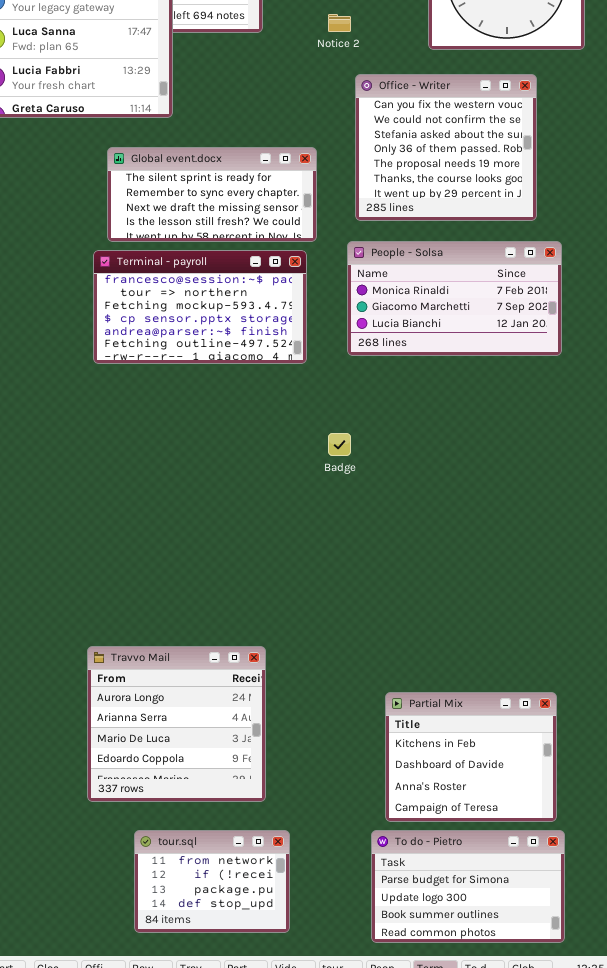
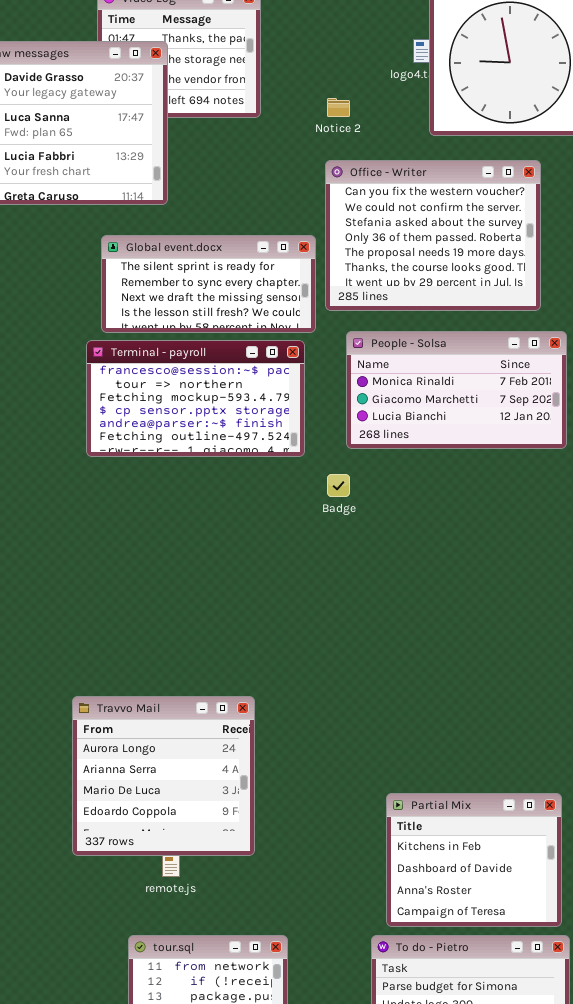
Office - Writer: [355,74,537,221] -> [325,160,541,311], resized
Badge: [328,433,351,456] -> [327,474,350,497], moved
Travvo Mail: [87,646,266,802] -> [72,696,255,856], moved

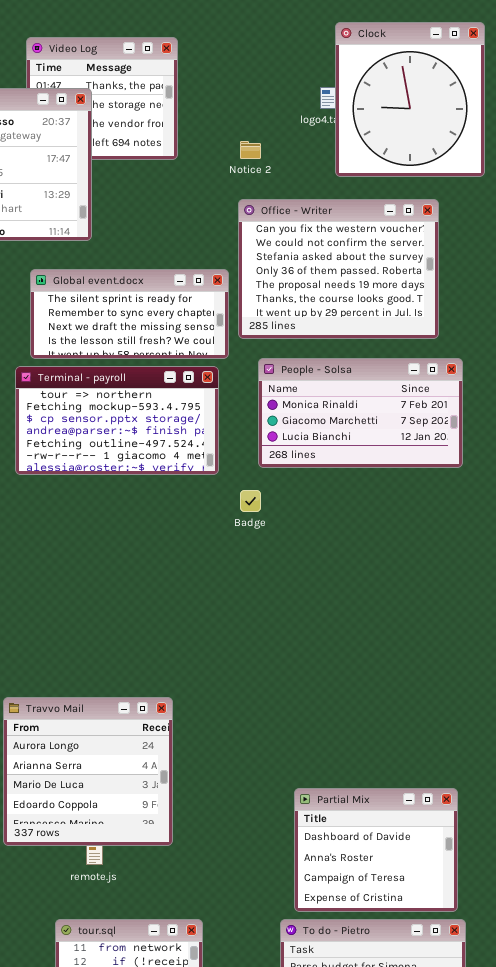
Terminal - payroll: [86,340,305,457] -> [15,366,219,475], scrolled down 1 row
Partial Mix: [386,793,562,927] -> [294,788,458,912], scrolled down 1 row

